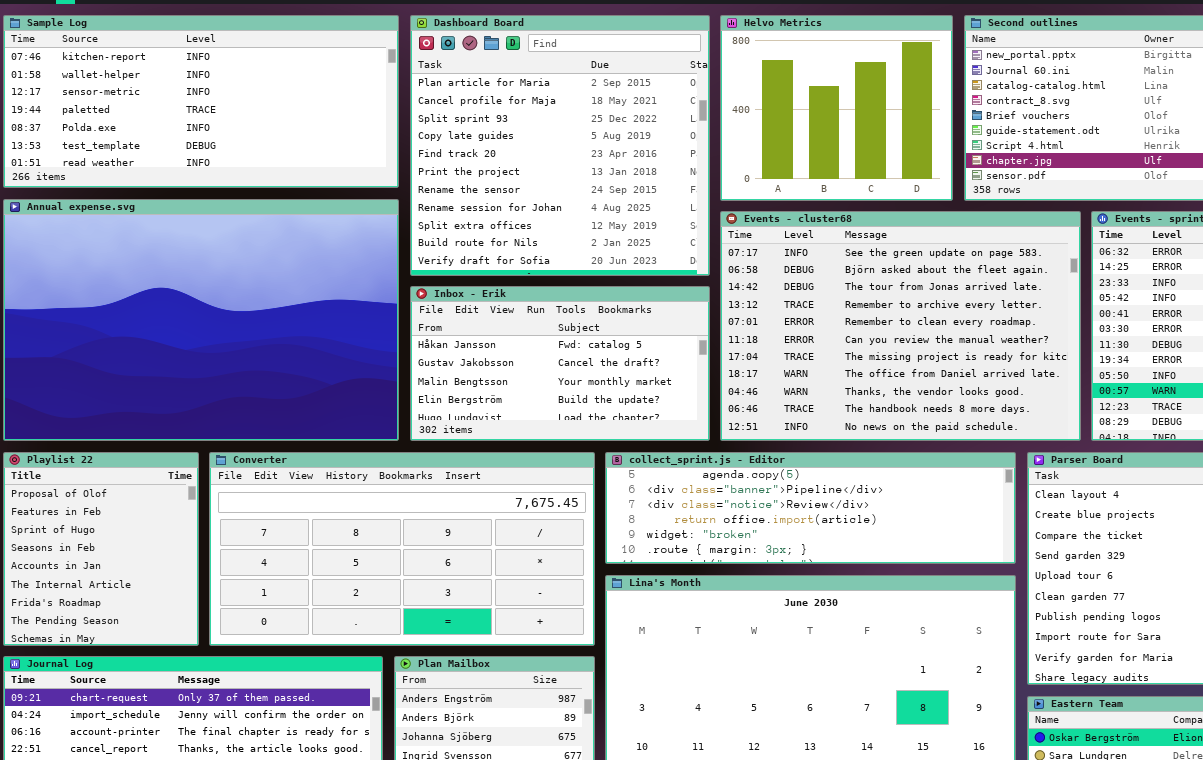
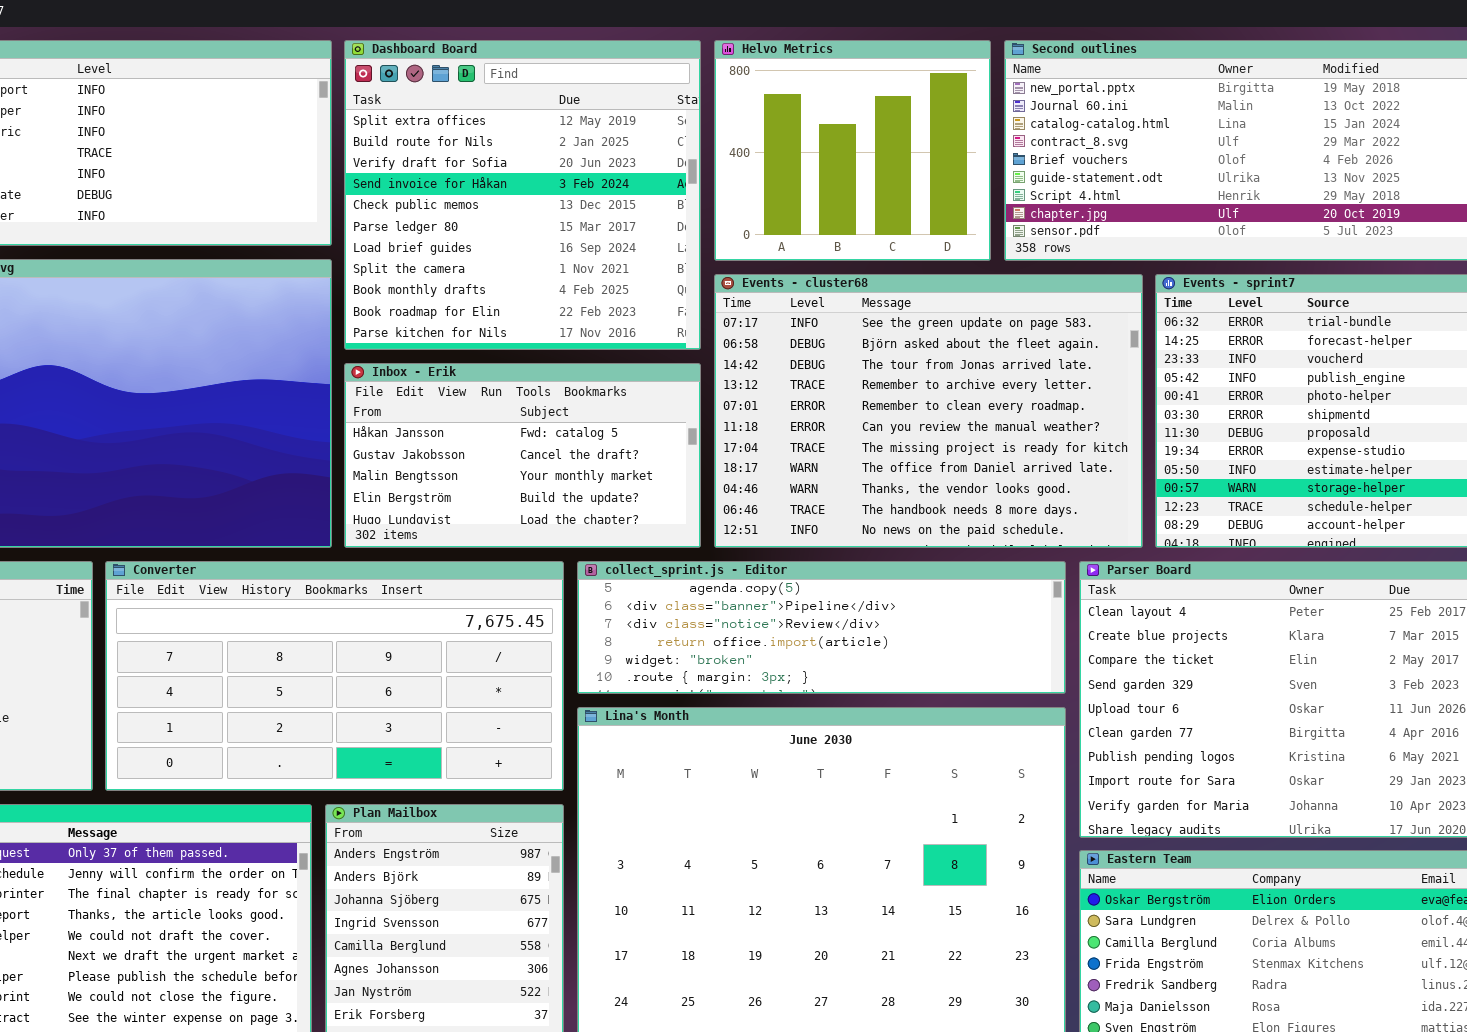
Dashboard Board: [410,15,710,276] -> [344,40,701,350], scrolled down 8 rows

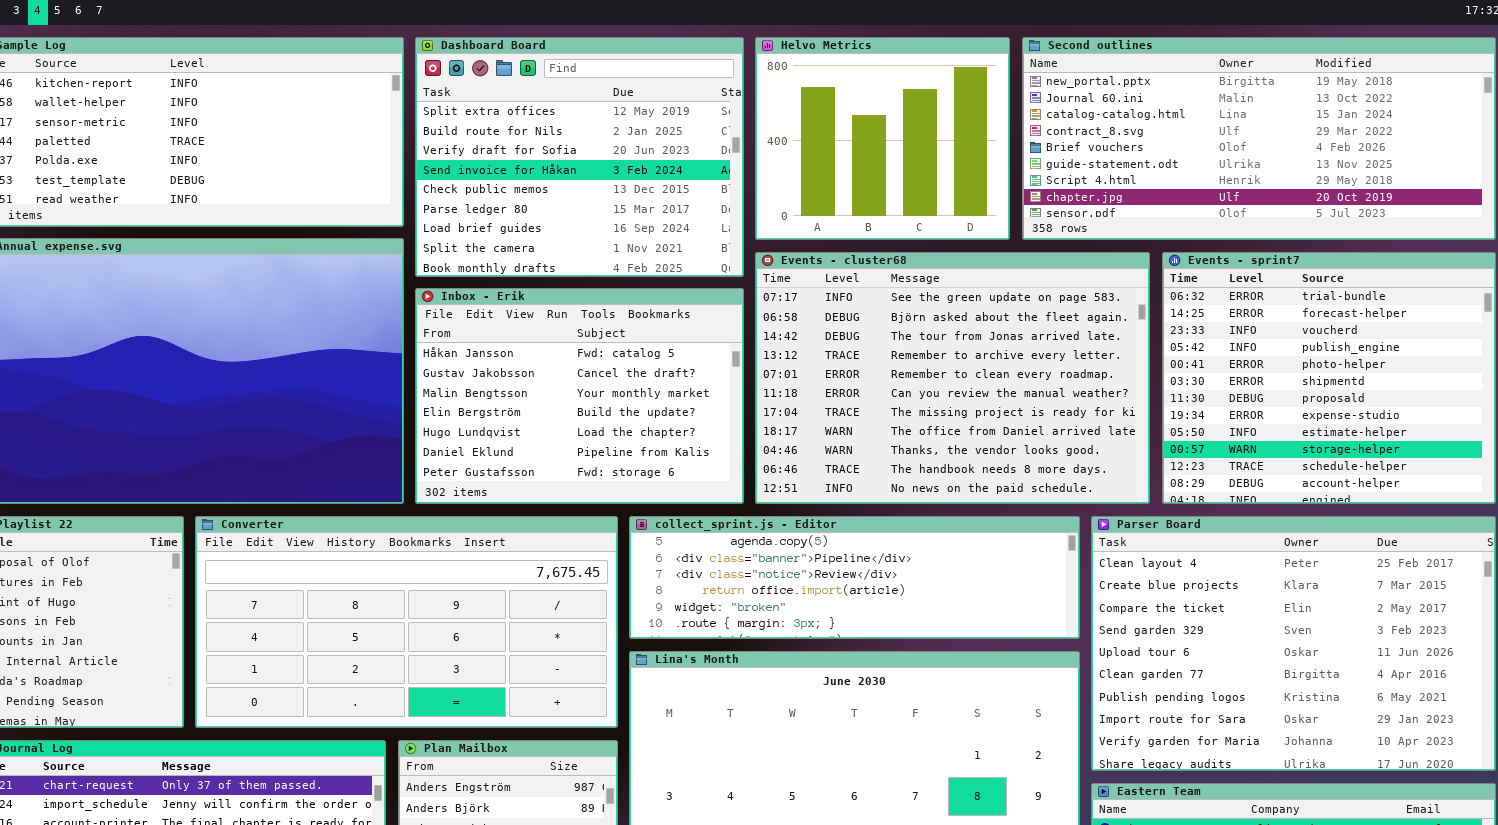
Dashboard Board: [344,40,701,350] -> [415,37,744,277], resized
Inbox - Erik: [344,363,701,548] -> [415,288,744,504], resized

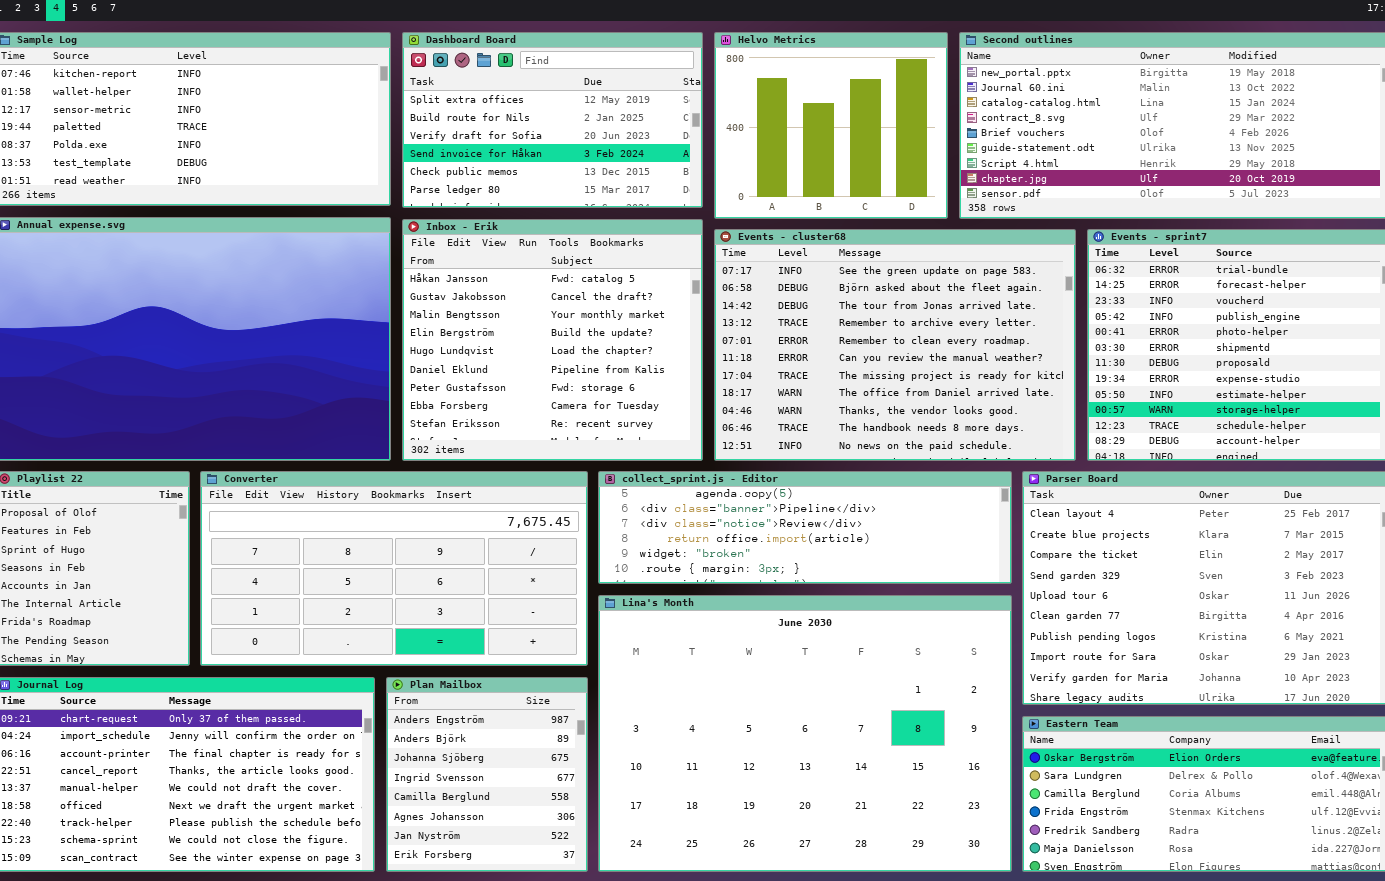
Dashboard Board: [415,37,744,277] -> [402,32,703,208], resized
Inbox - Erik: [415,288,744,504] -> [402,219,703,461], resized

